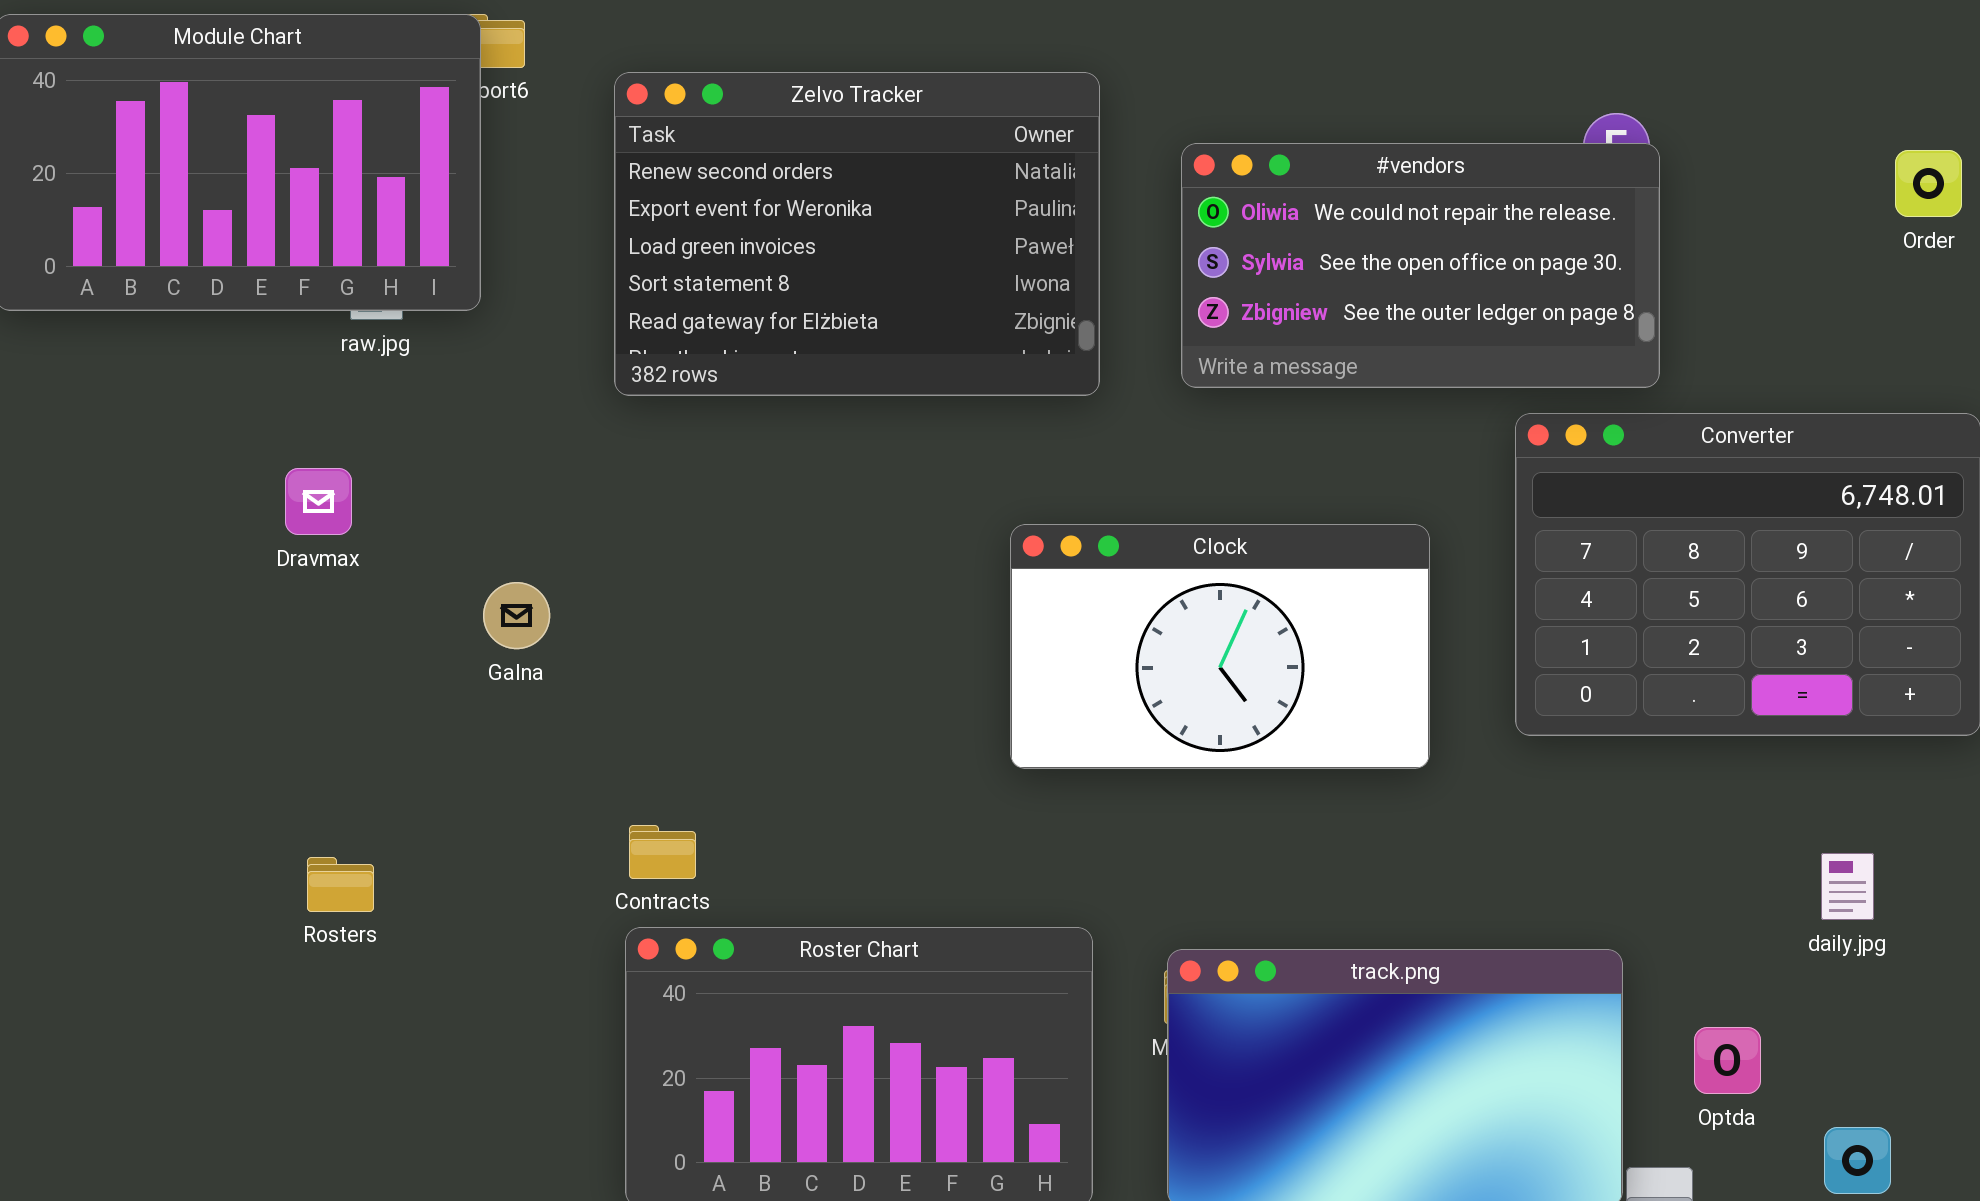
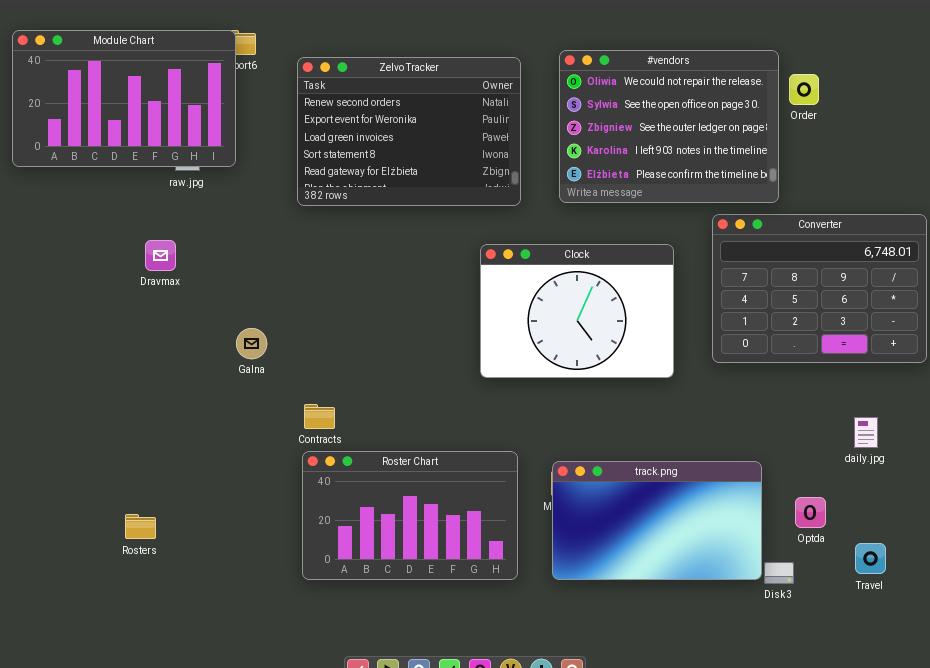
#vendors: [1181,143,1660,388] -> [559,50,779,203], resized
Order: [1895,150,1962,217] -> [789,74,819,105], moved
Clock: [1010,524,1430,769] -> [480,244,674,378], resized
Galna: [483,582,550,649] -> [236,328,267,359], moved
Rosters: [307,857,374,912] -> [125,514,156,539], moved

